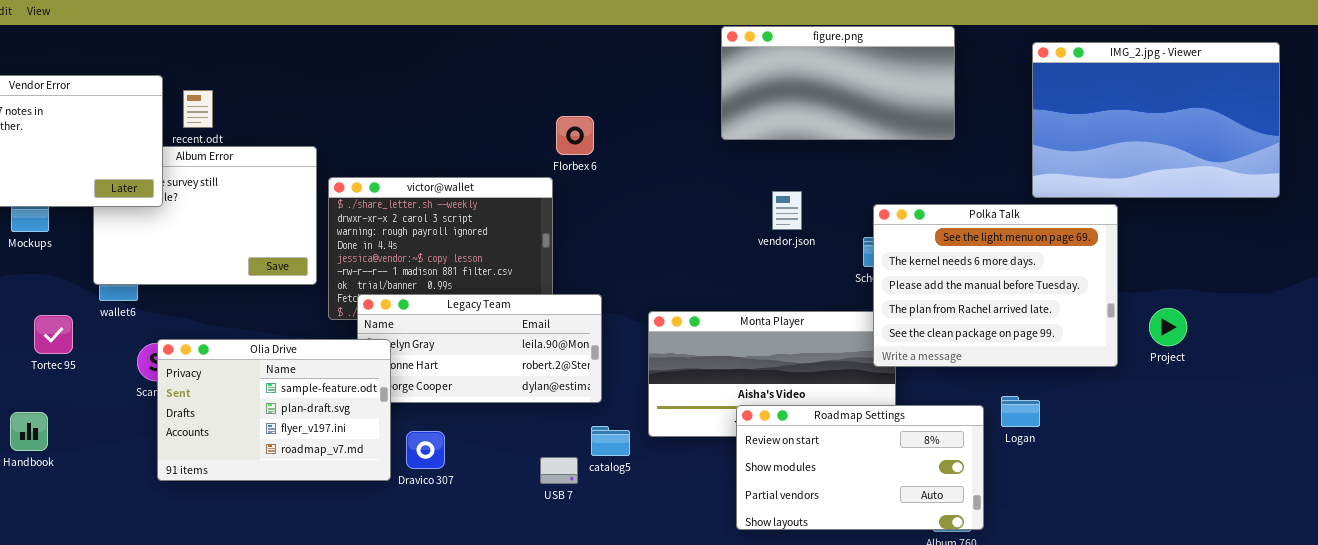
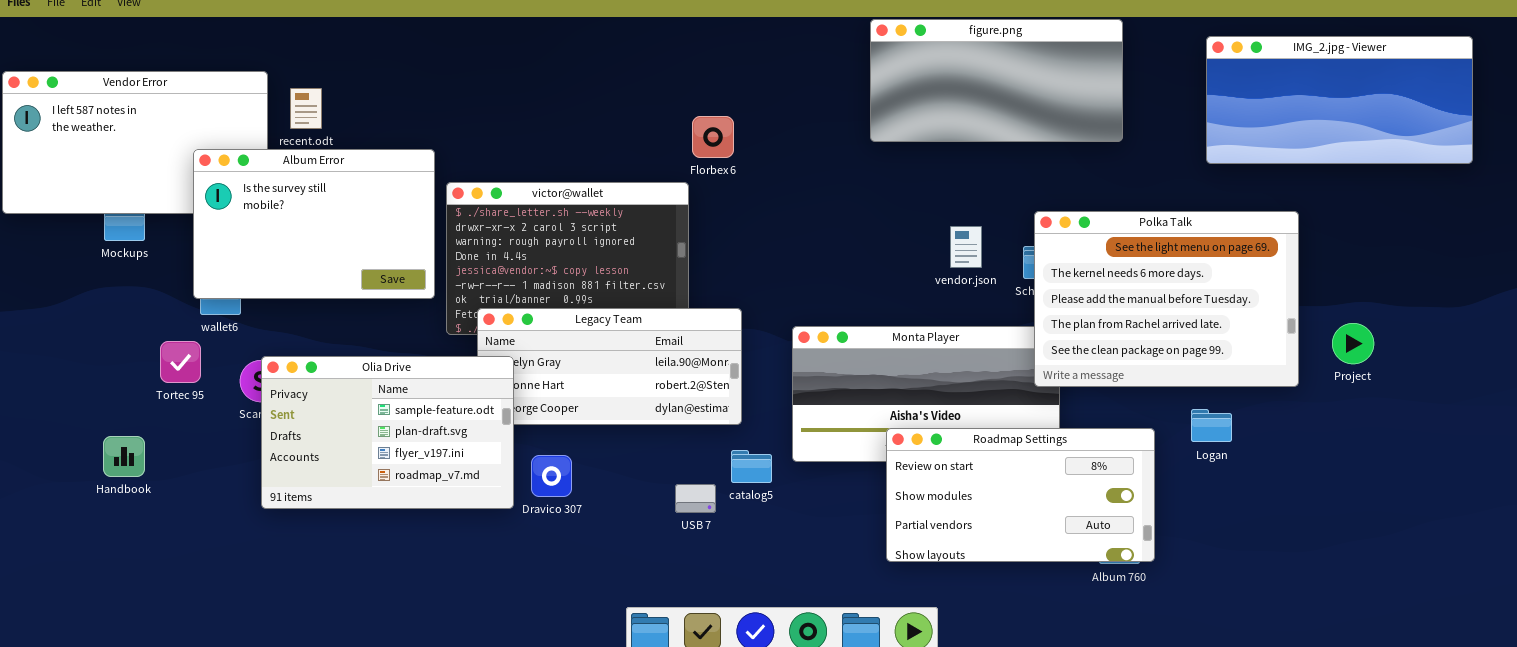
IMG_2.jpg - Viewer: [1032,42,1280,198] -> [1206,36,1473,164], resized
Album Error: [93,146,317,285] -> [193,149,435,299], raised
vendor.json: [772,191,802,230] -> [950,226,982,268], moved
Tortec 95: [34,315,73,354] -> [160,341,201,383], moved
Logan: [1001,396,1040,427] -> [1191,409,1232,442], moved

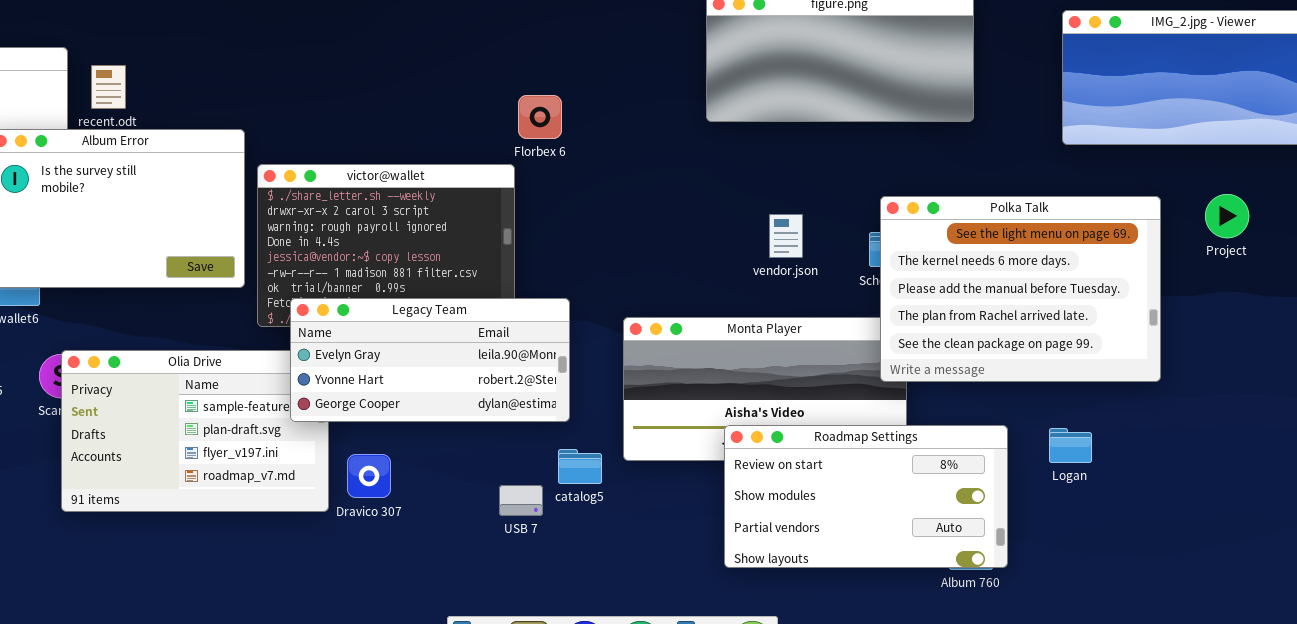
vendor.json: [950,226,982,268] -> [769,214,803,258], moved
Legacy Team: [477,308,742,425] -> [290,298,570,422], raised
Project: [1332,323,1374,364] -> [1205,194,1249,238], moved
Logan: [1191,409,1232,442] -> [1049,428,1092,463], moved

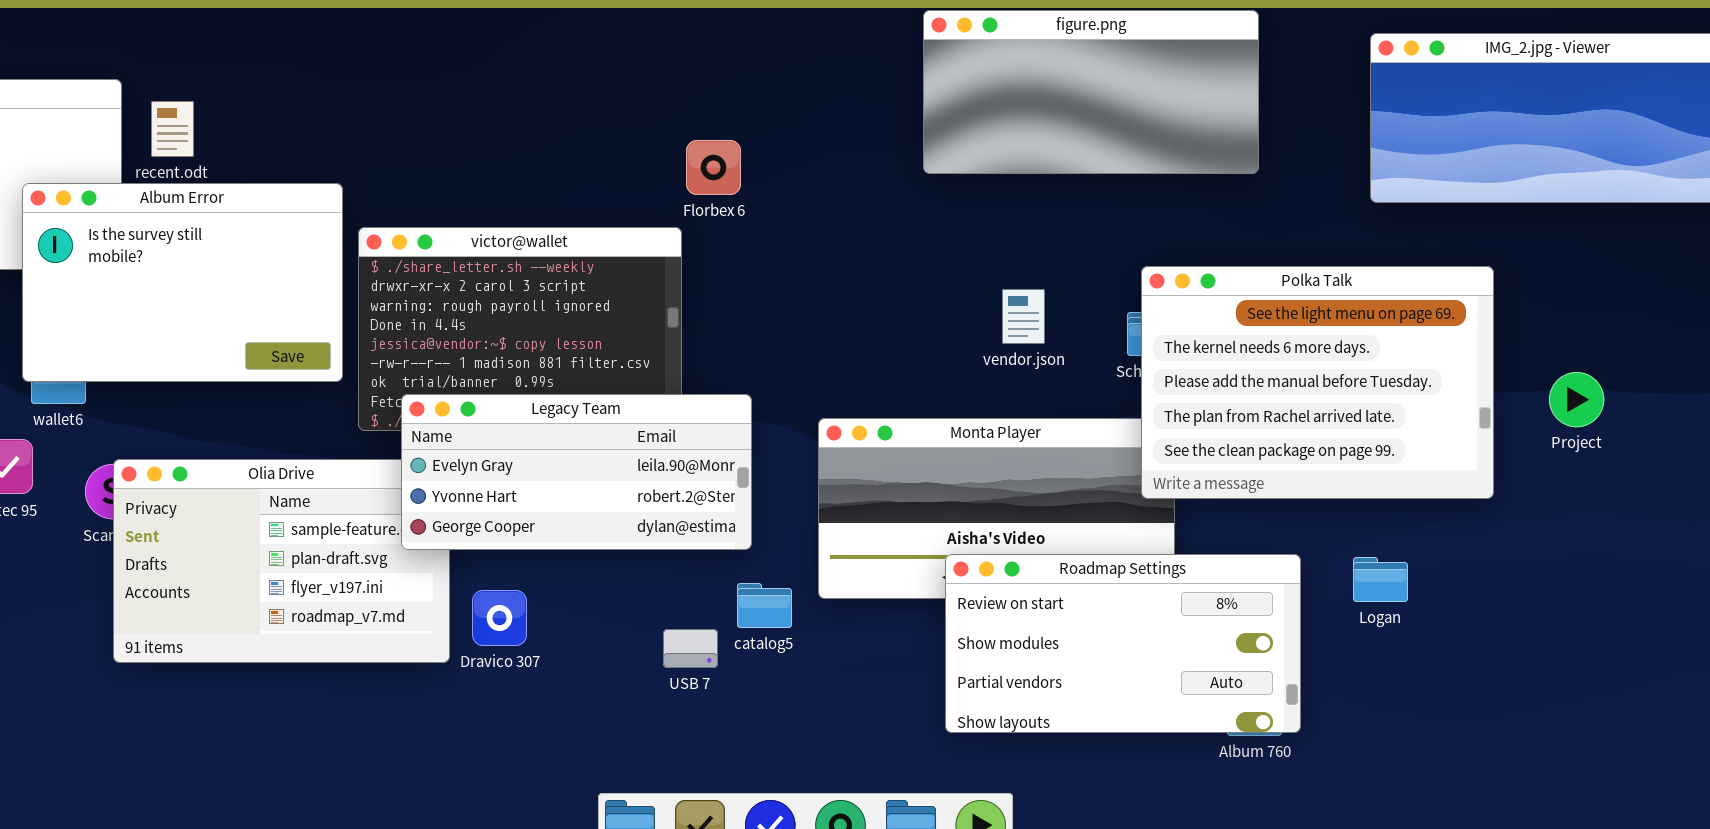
Project: [1205,194,1249,238] -> [1549,372,1604,427], moved

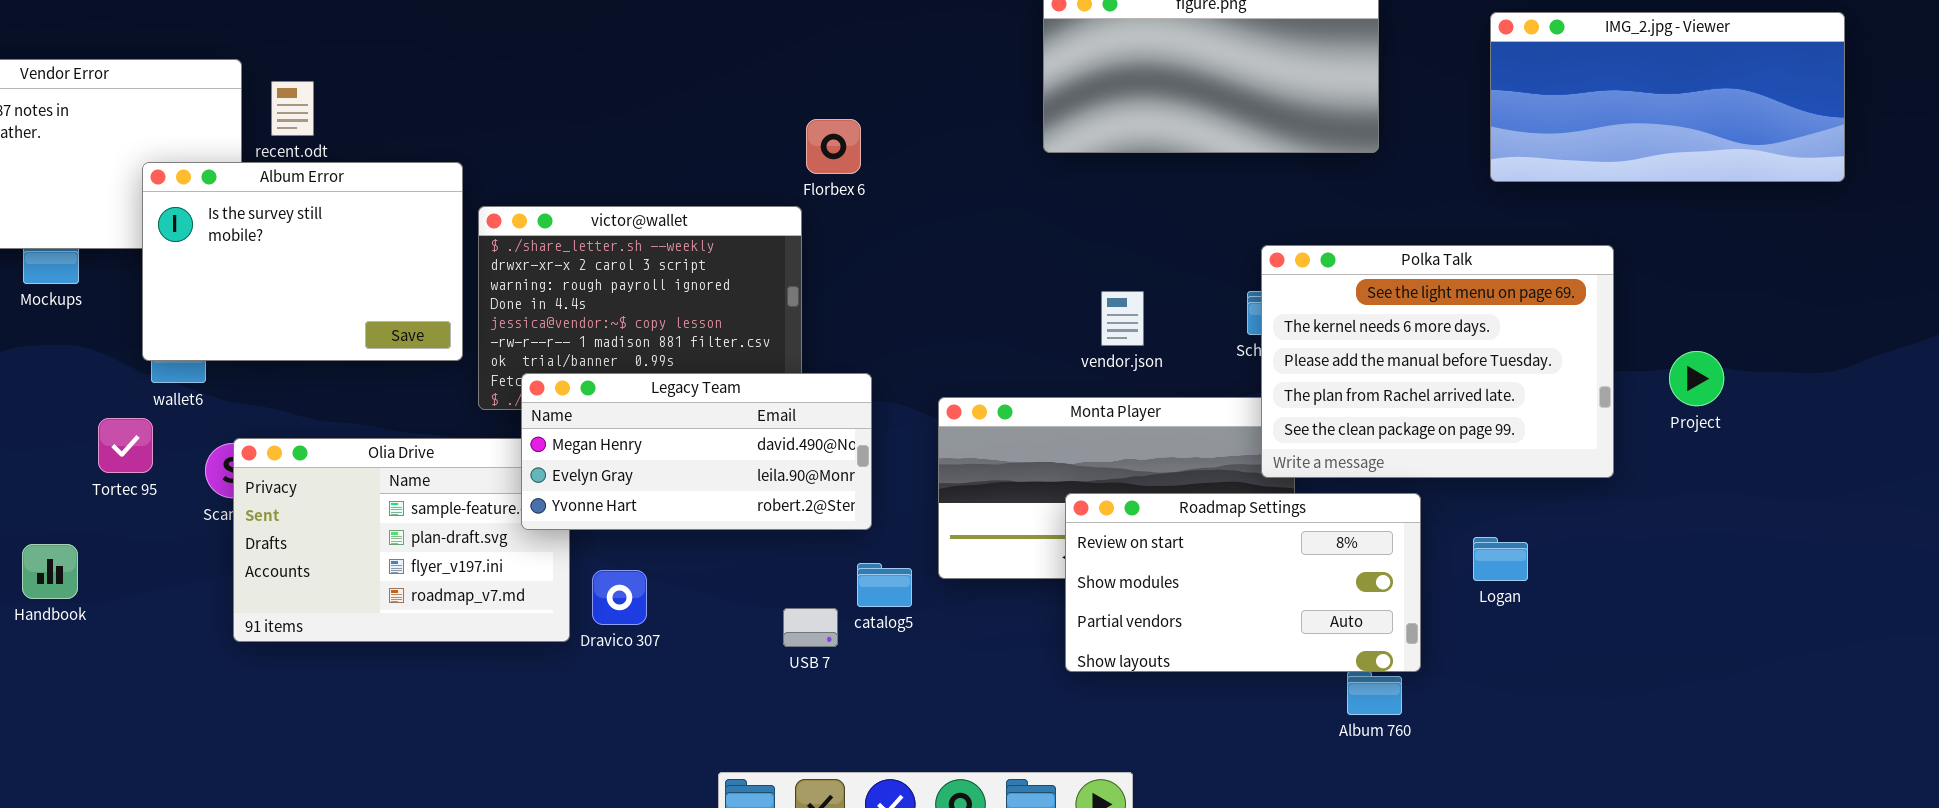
vendor.json: [1002,289,1045,344] -> [1101,291,1144,346], moved
Legacy Team: [401,394,752,550] -> [521,373,872,530], scrolled up 1 row
Roadmap Settings: [945,554,1301,733] -> [1065,493,1421,672], moved

